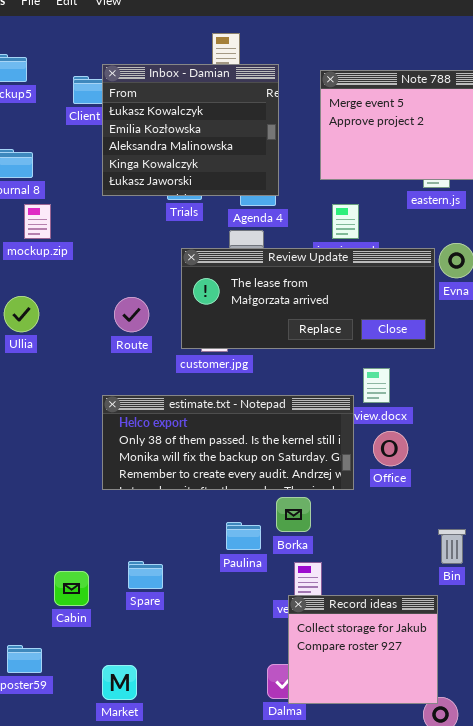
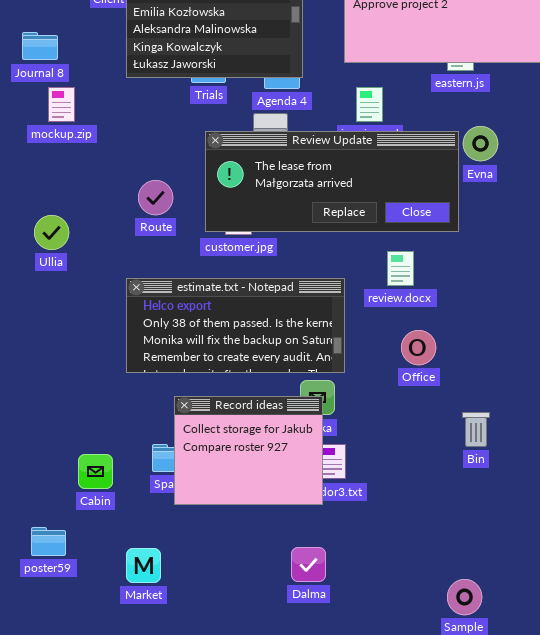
Ullia: [4,296,39,332] -> [34,215,69,250], moved
estimate.txt - Notepad: [102,395,354,490] -> [126,278,345,373], resized
Office: [373,431,408,466] -> [401,330,436,365], moved
Record ideas: [288,595,438,704] -> [174,396,323,505], moved

